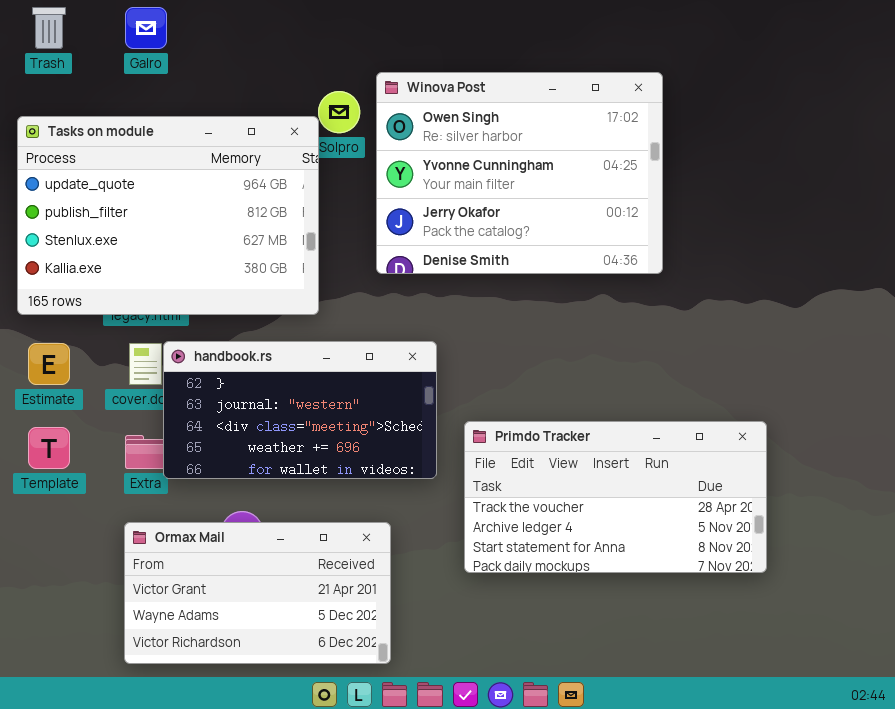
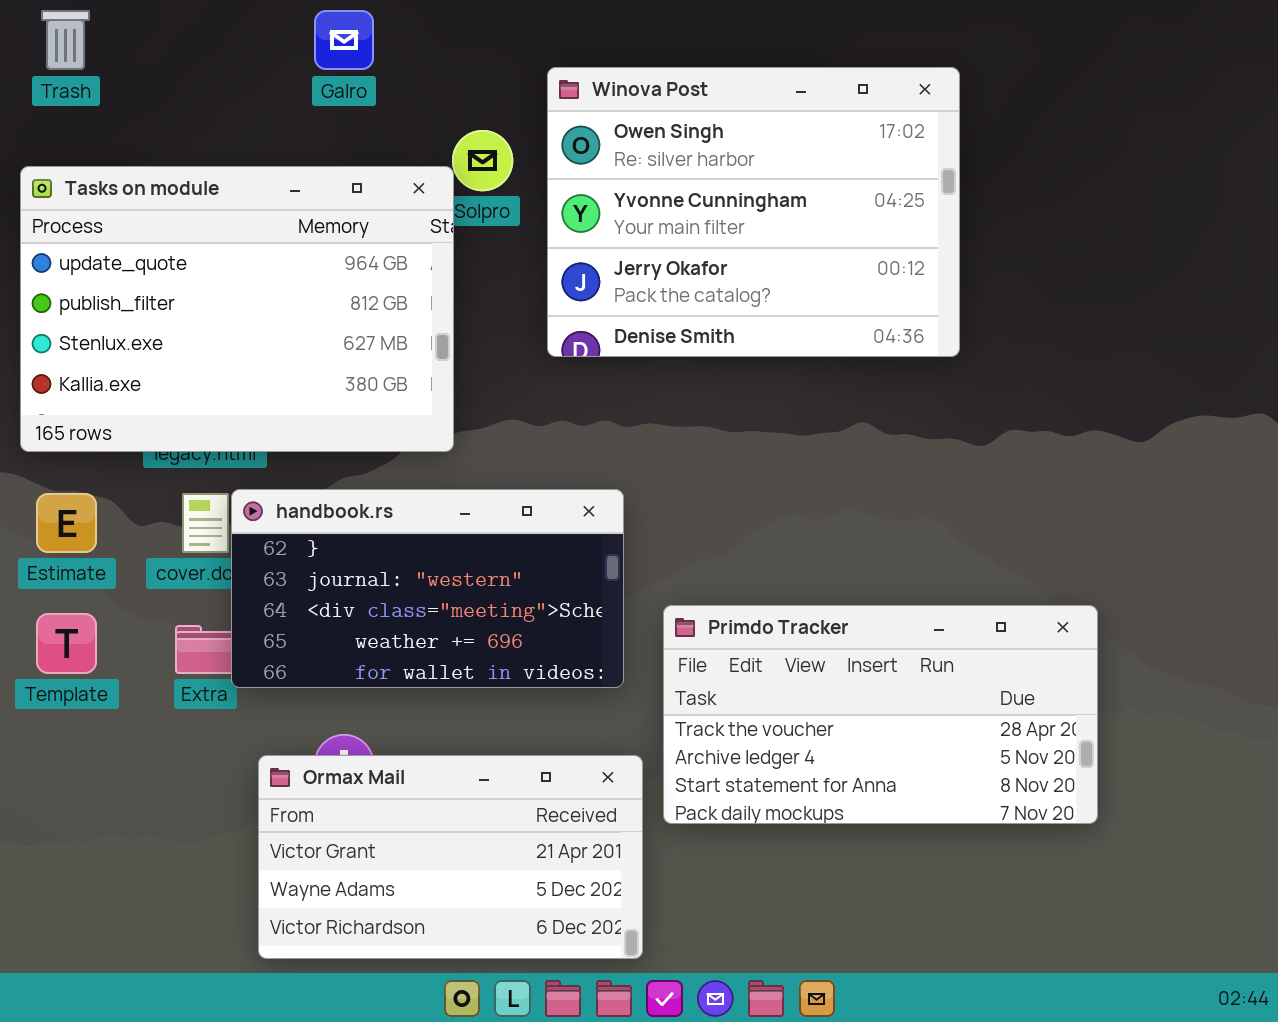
Galro: [125,7,167,49] -> [314,10,374,70], moved
Winova Post: [376,72,663,274] -> [547,67,960,357], moved
Ormax Mail: [124,522,391,664] -> [258,755,643,959], moved

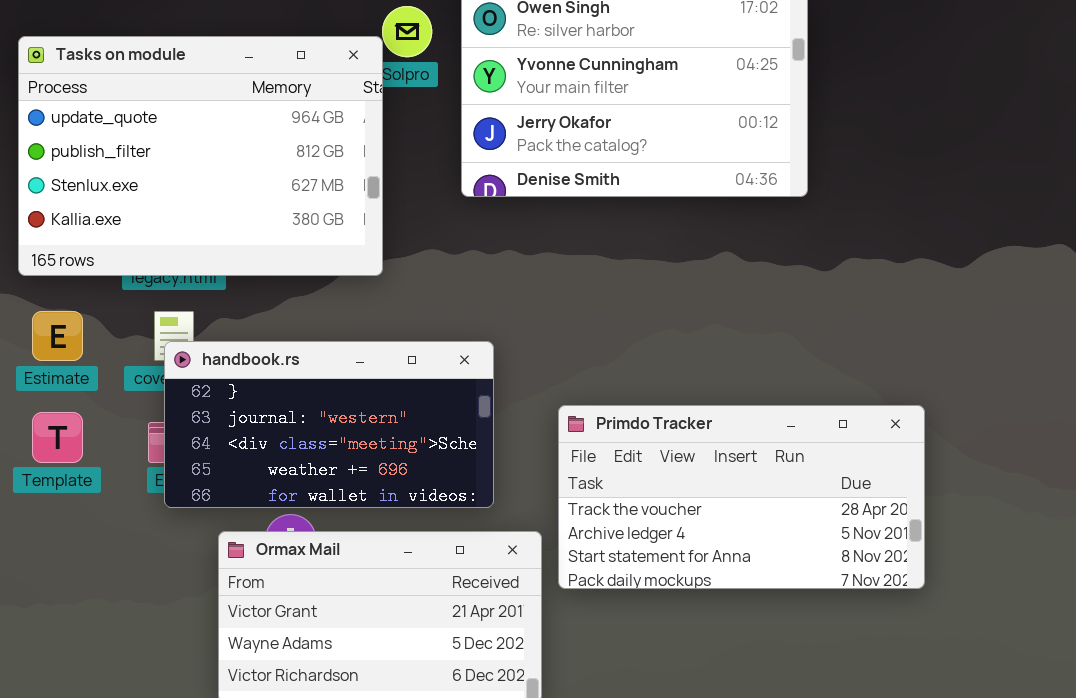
handbook.rs: [231,489,624,688] -> [164,341,494,508], moved

